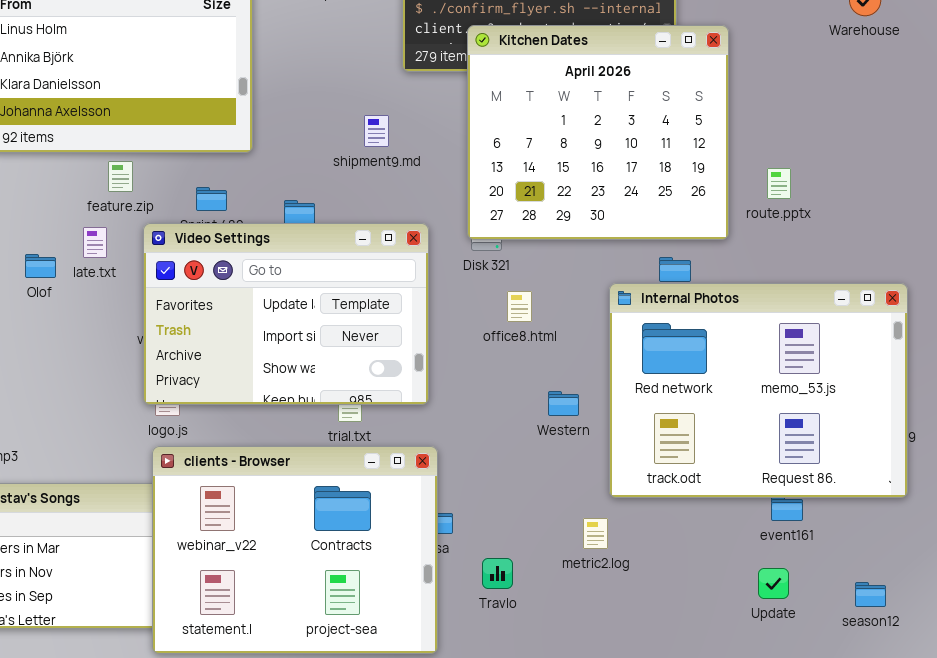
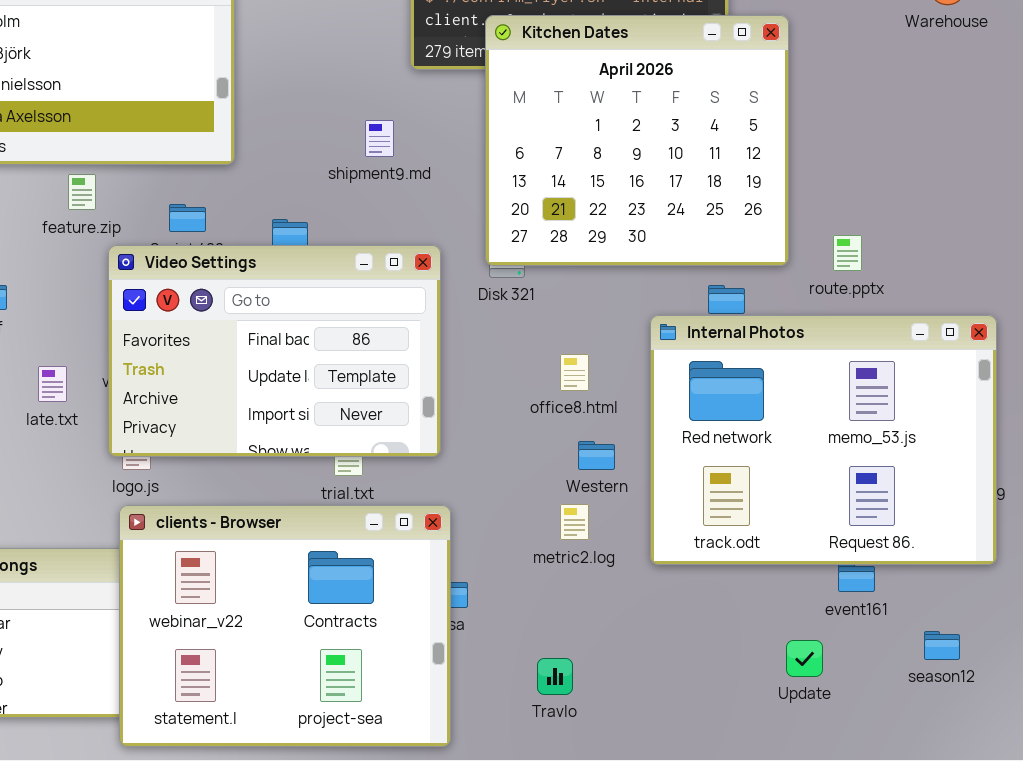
route.pptx: [767,168,791,199] -> [833,235,862,271], moved
Video Settings: [143,223,429,405] -> [108,245,441,457], scrolled up 1 row
late.txt: [83,227,107,258] -> [38,366,67,402], moved
office8.html: [507,291,532,322] -> [560,354,589,391], moved
metric2.log: [583,518,608,549] -> [560,504,589,540], moved
Travlo: [482,558,513,589] -> [537,658,573,695], moved
Update: [758,568,789,599] -> [786,640,823,677], moved
season12: [855,582,886,607] -> [924,631,960,660], moved

